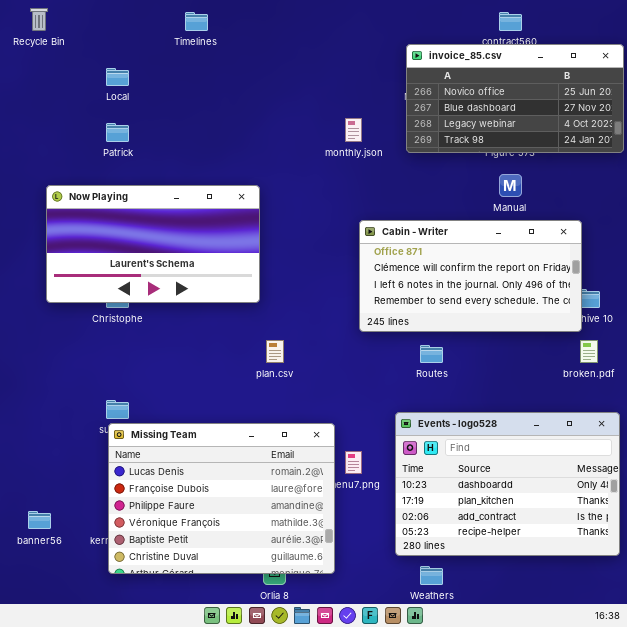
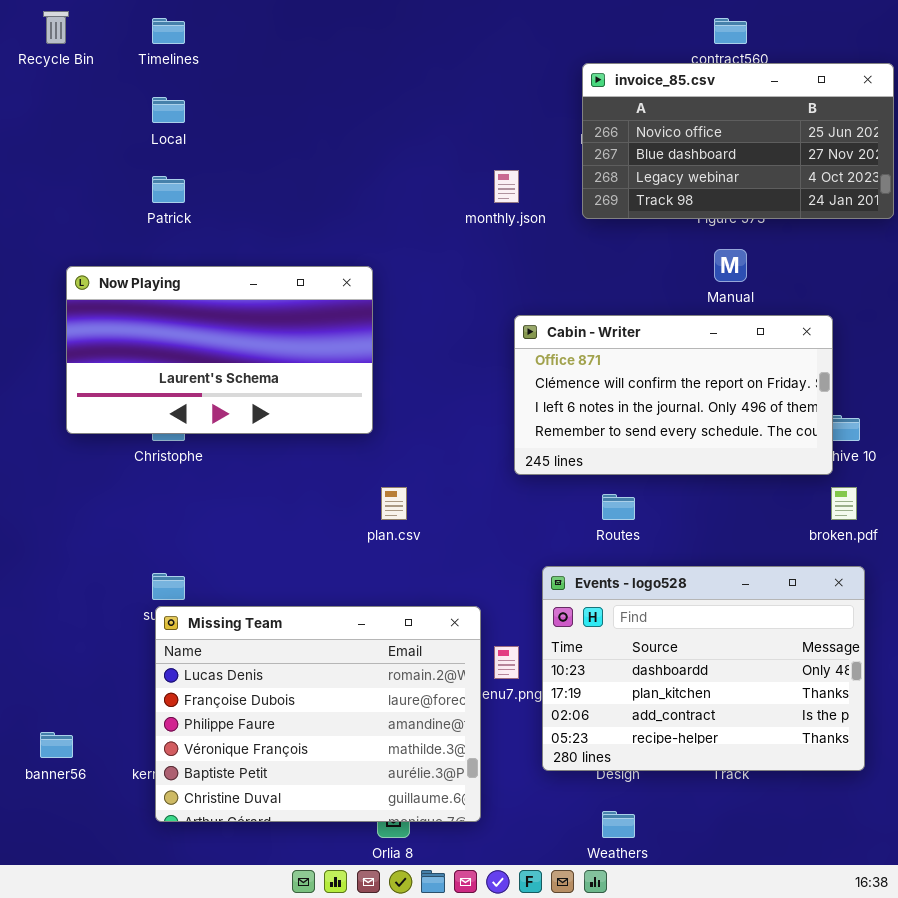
Timelines: [185,12,208,31] -> [152,18,185,44], moved
Events - logo528: [395,412,620,556] -> [542,566,865,771], moved

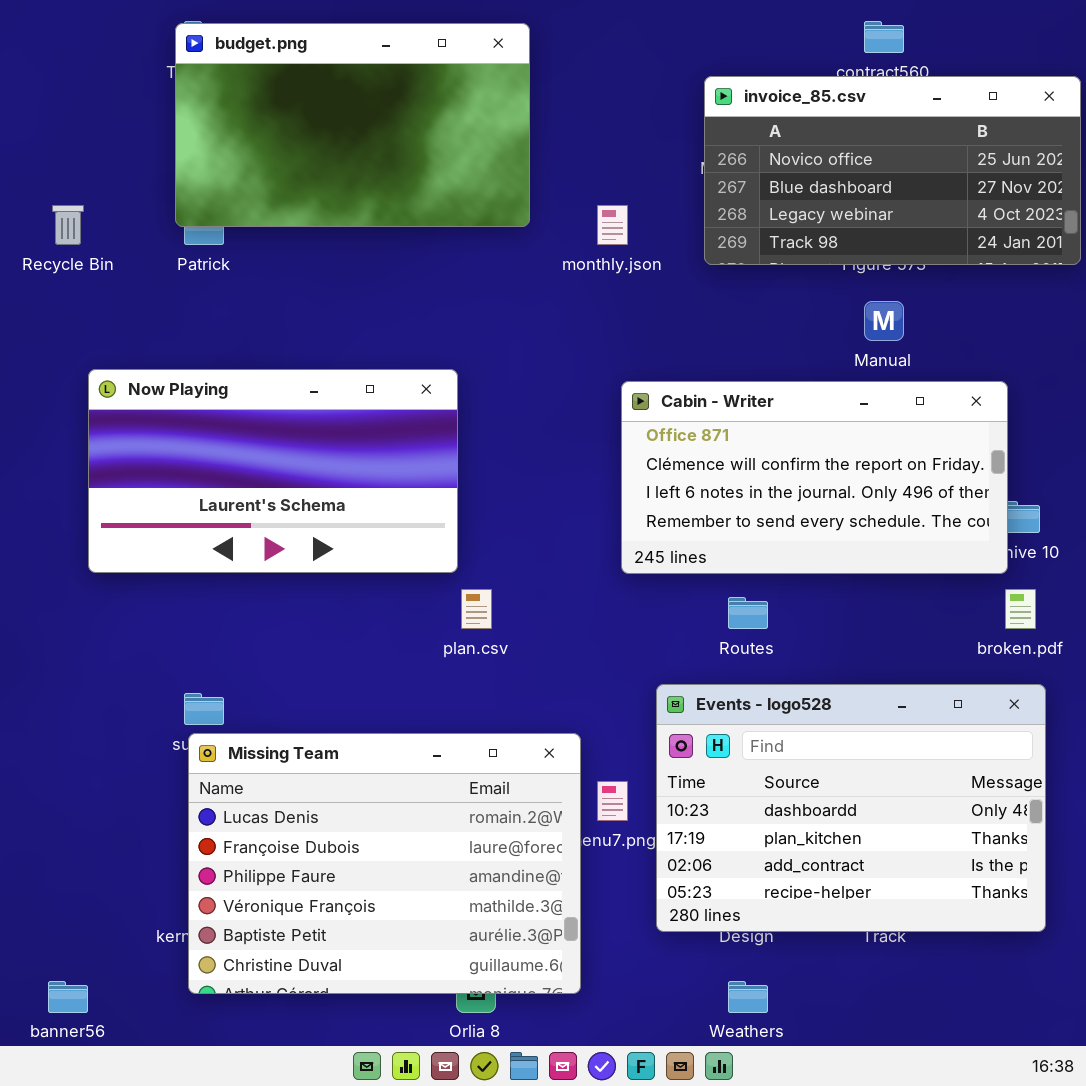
Recycle Bin: [43,11,69,44] -> [52,205,84,245], moved
budget.png: none -> [175,23,530,227], opened
Now Playing: [66,266,373,434] -> [88,369,458,573], moved
banner56: [40,732,73,758] -> [48,981,88,1013], moved

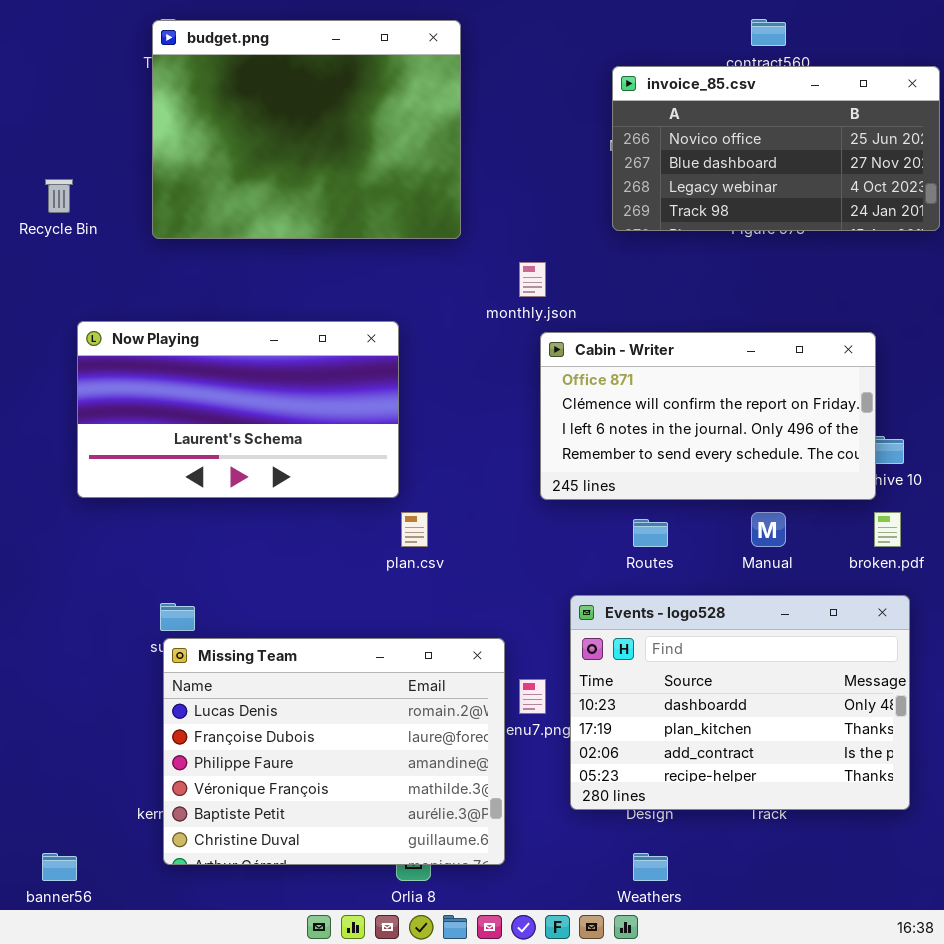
budget.png: [175,23,530,227] -> [152,20,461,239], resized
monthly.json: [597,205,628,245] -> [519,262,546,297], moved
Manual: [864,301,904,341] -> [751,512,786,547], moved

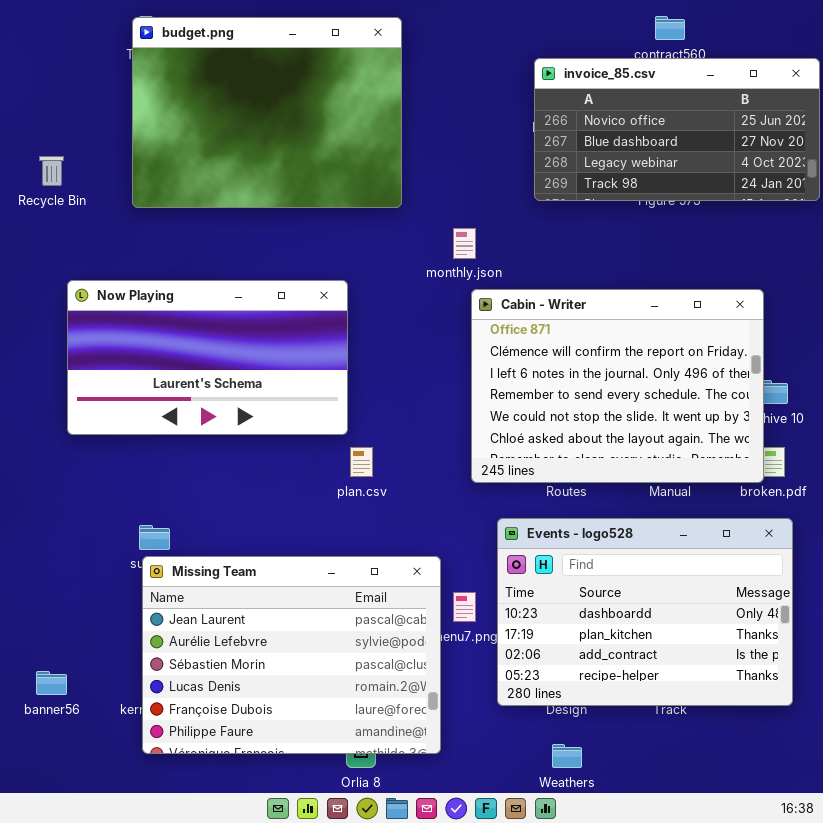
Cabin - Writer: [540,332,876,500] -> [471,289,764,483], resized
Missing Team: [163,638,505,865] -> [142,556,441,754], scrolled up 3 rows
banner56: [42,853,77,881] -> [36,671,67,695], moved

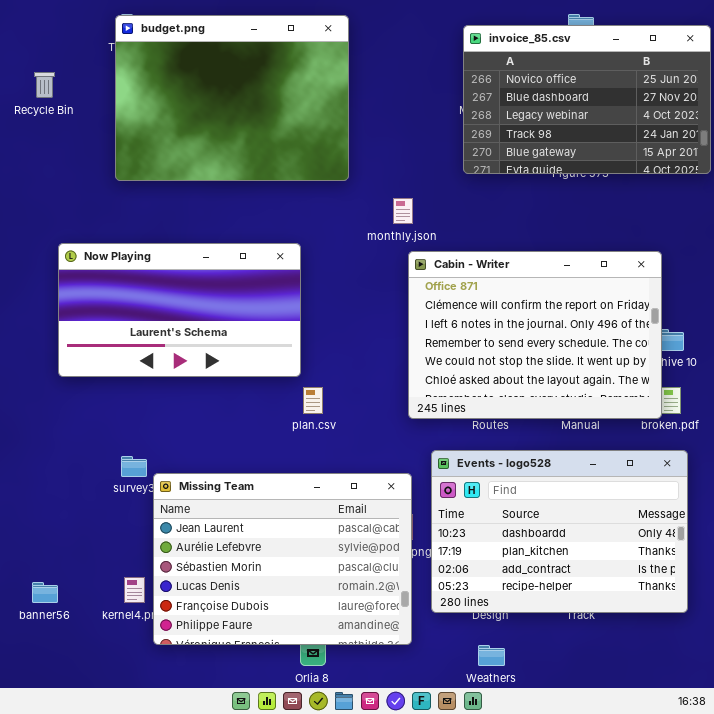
invoice_85.csv: [534,58,820,201] -> [463,25,711,174], resized
Recycle Bin: [39,156,64,186] -> [34,72,55,98], moved
Missing Team: [142,556,441,754] -> [153,473,412,645], moved

